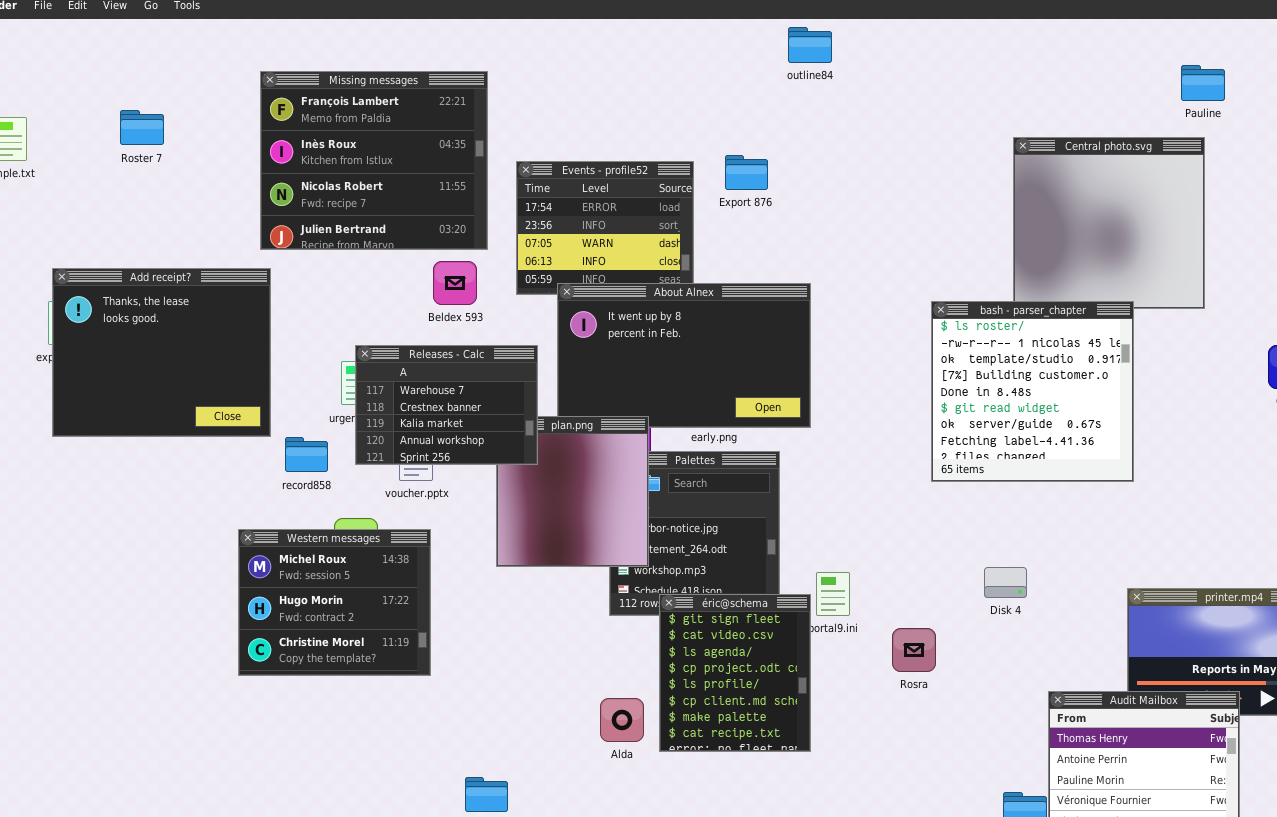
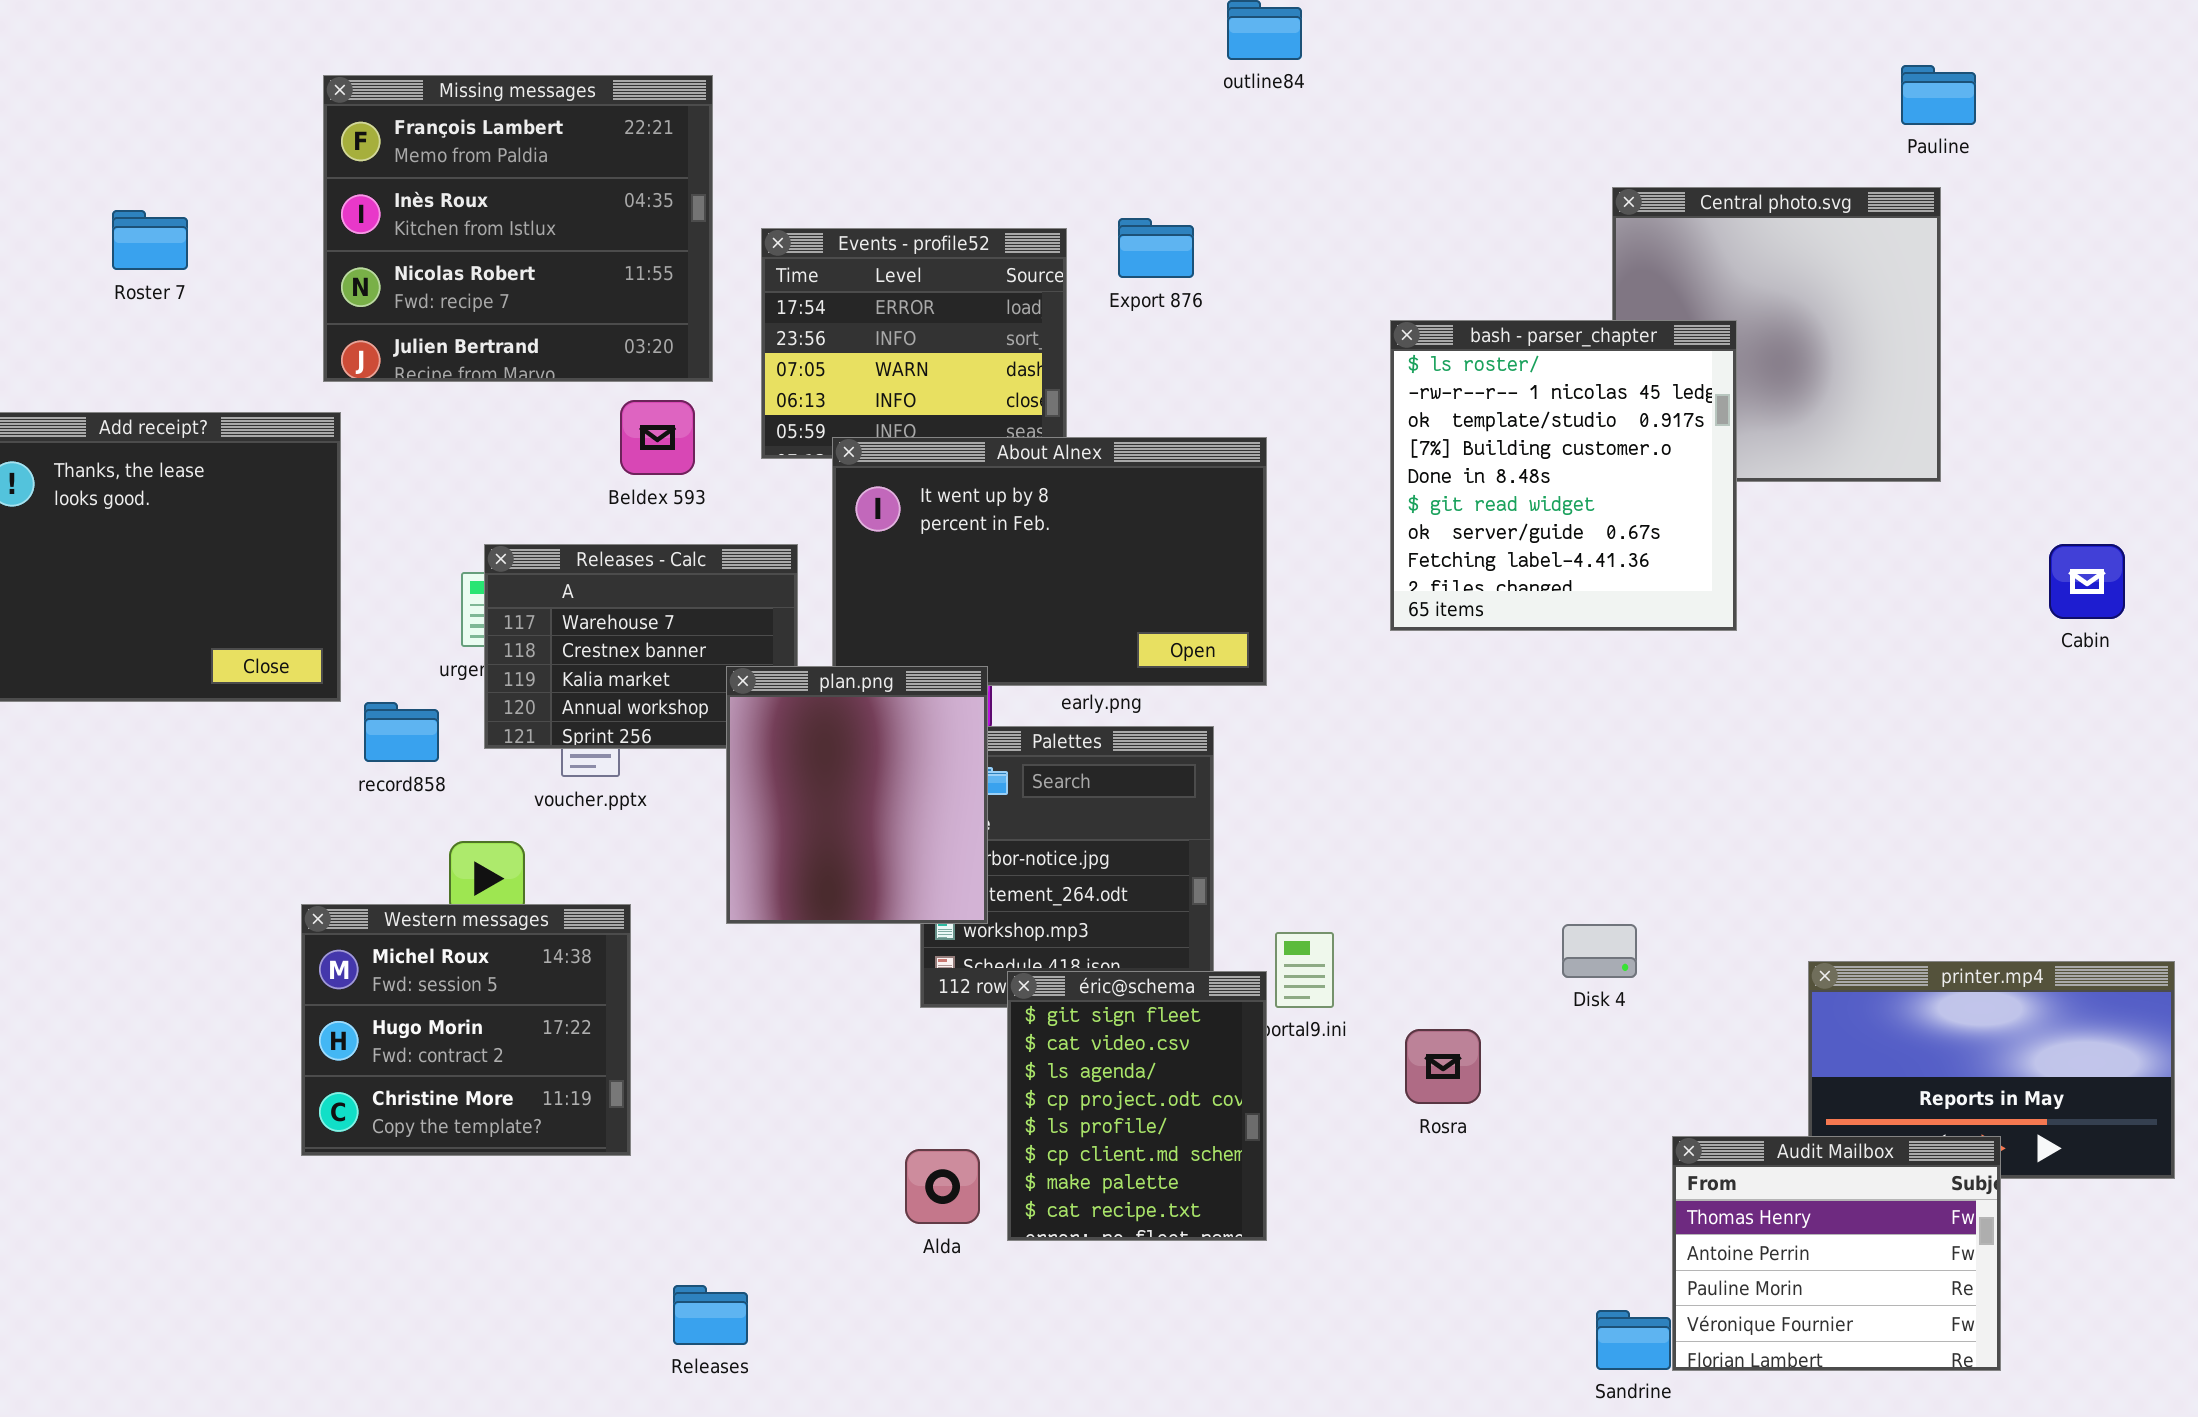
Roster 7: [120,110,164,145] -> [112,210,188,270], moved
bash - parser_chapter: [931,301,1134,482] -> [1390,320,1737,631], moved
plan.png: [496,416,649,567] -> [726,666,988,924], raised
Western messages: [238,529,431,676] -> [301,904,631,1156], moved

